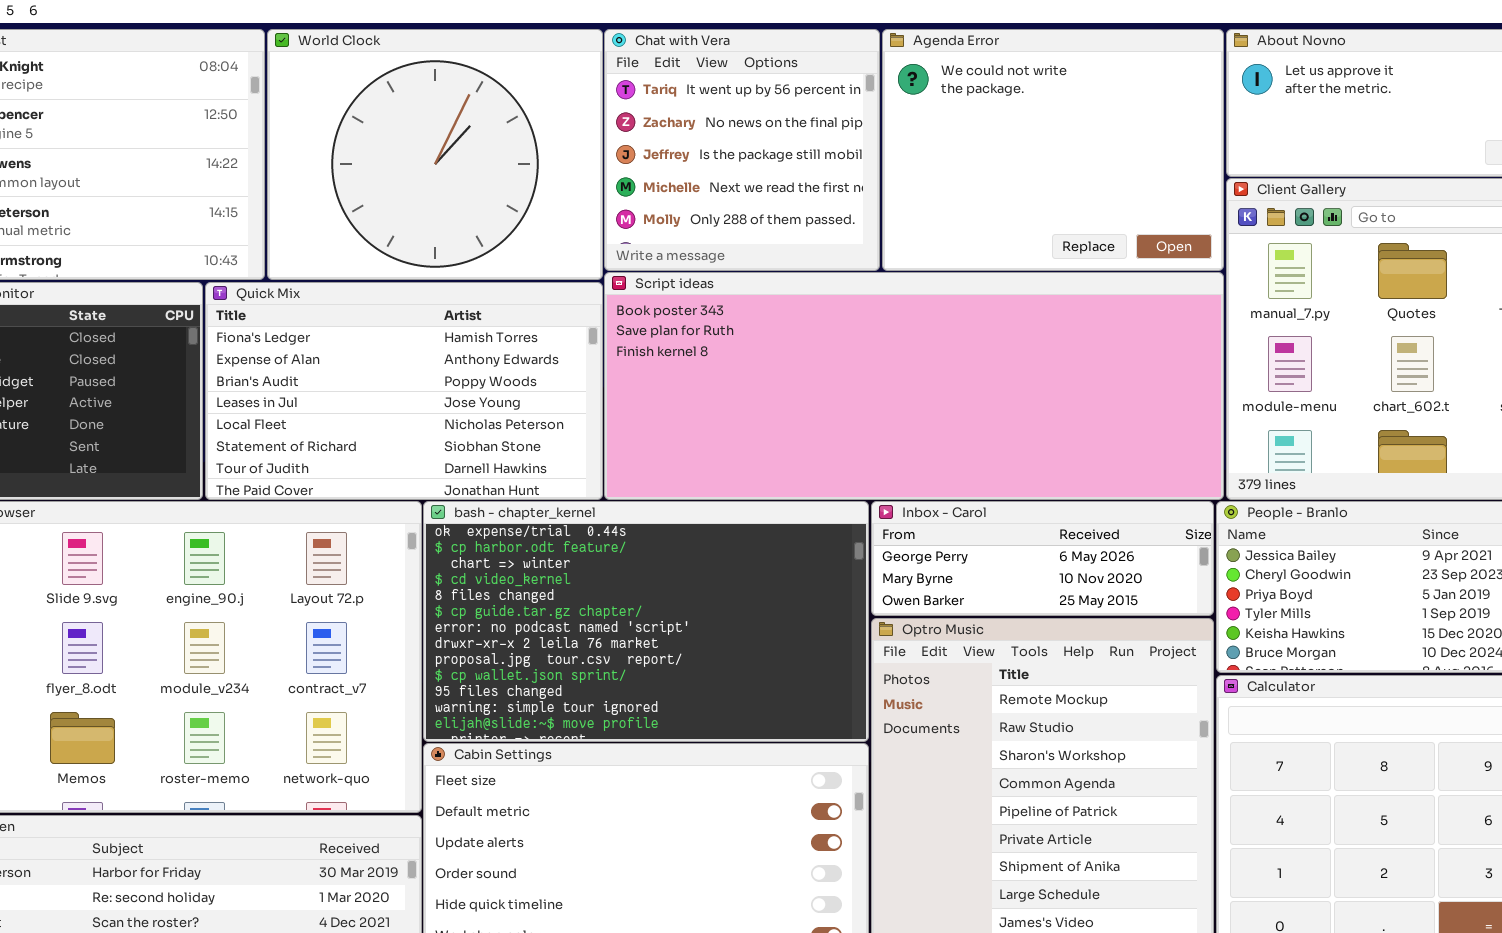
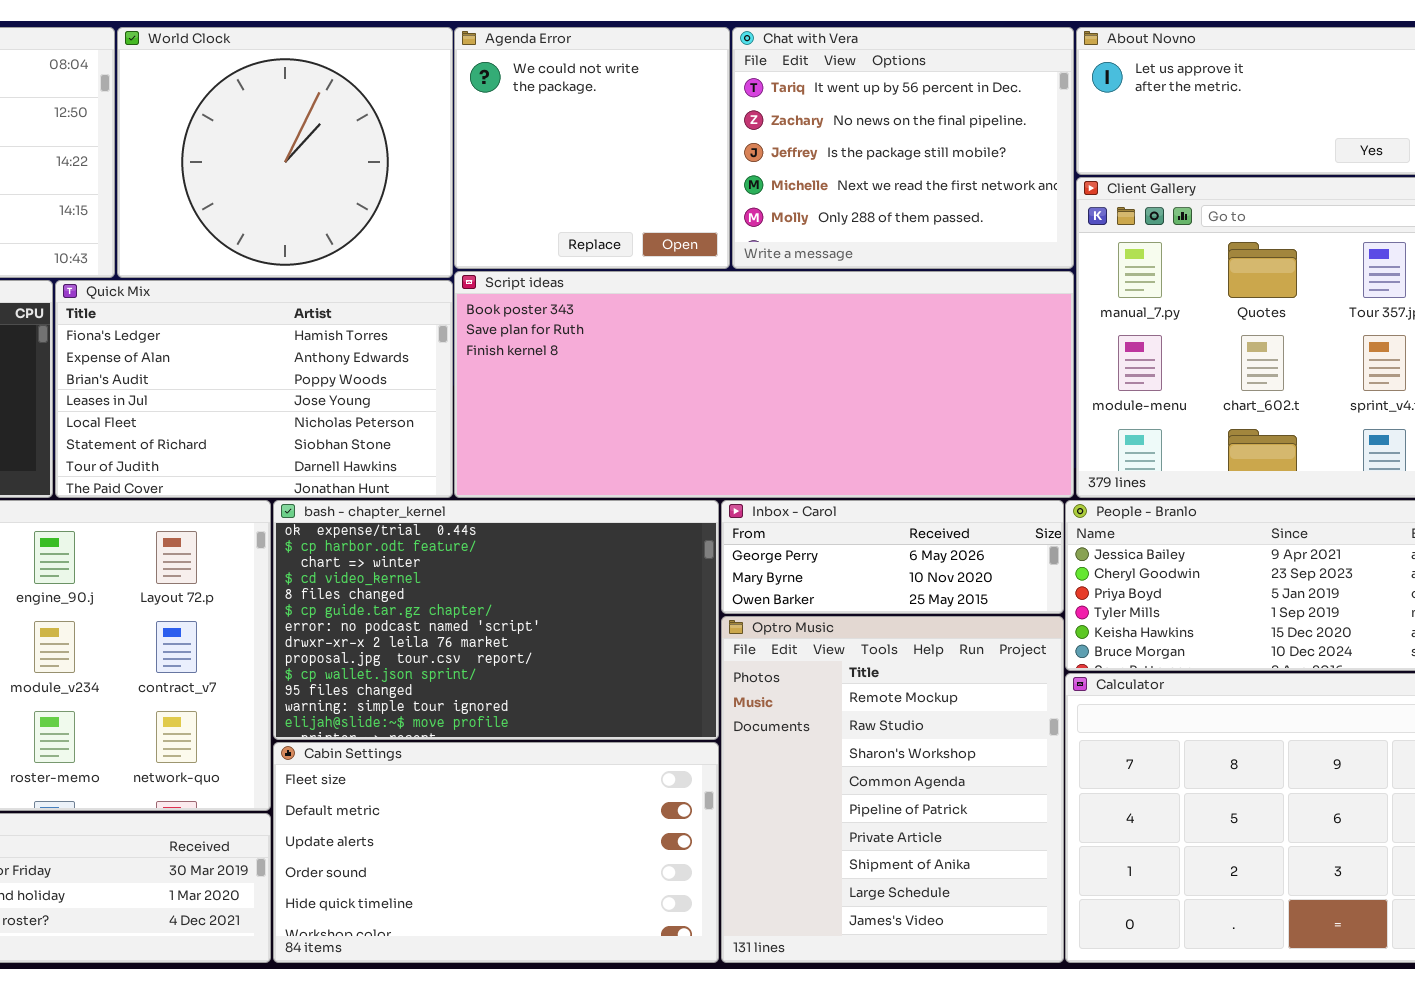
Chat with Vera: [604,29,880,271] -> [732,27,1074,269], moved, resized
Agenda Error: [882,29,1224,271] -> [454,27,730,269], moved, resized

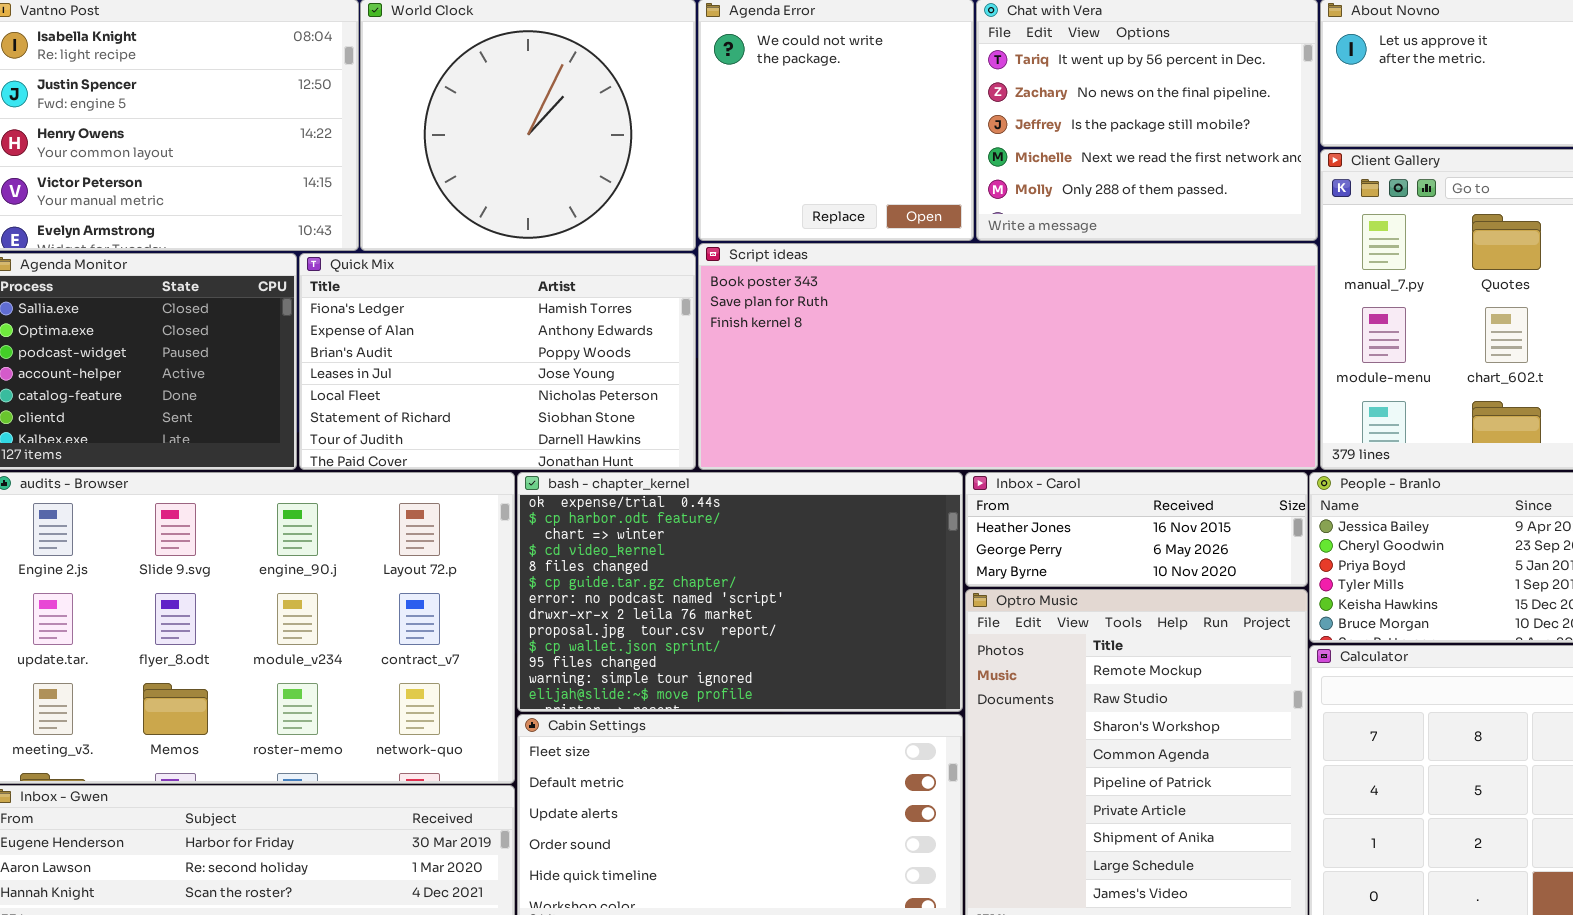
Inbox - Carol: [721,500,1064,614] -> [965,472,1308,587], scrolled up 1 row

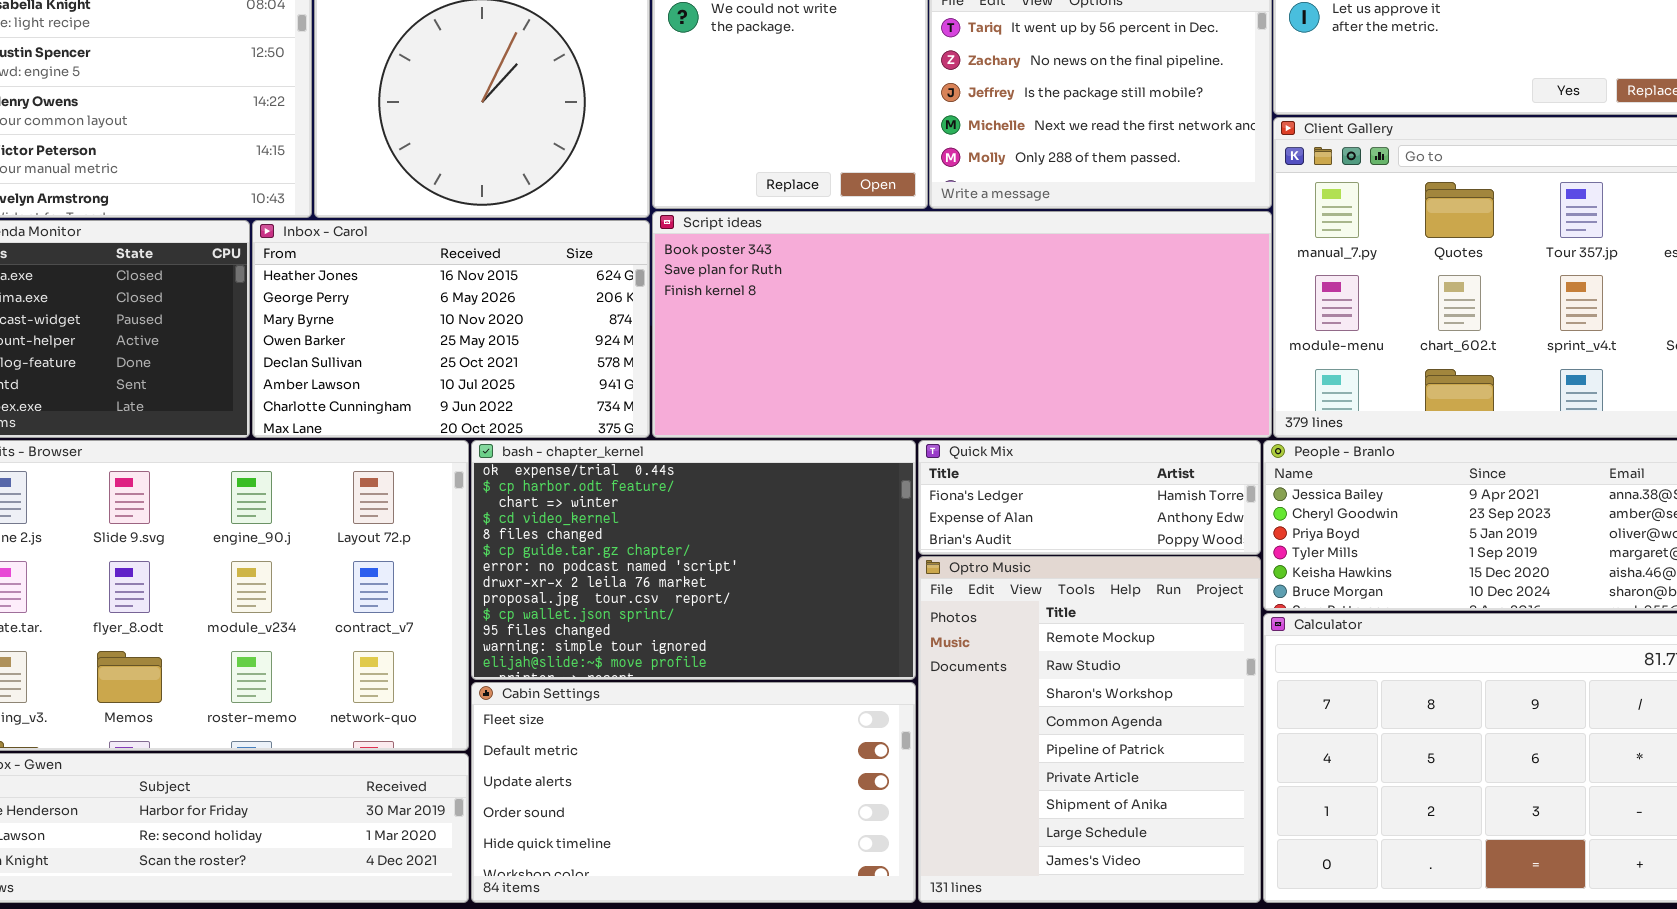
Quick Mix: [299,253,696,470] -> [918,440,1261,555], moved, resized
Inbox - Carol: [965,472,1308,587] -> [252,220,650,438], moved, resized

